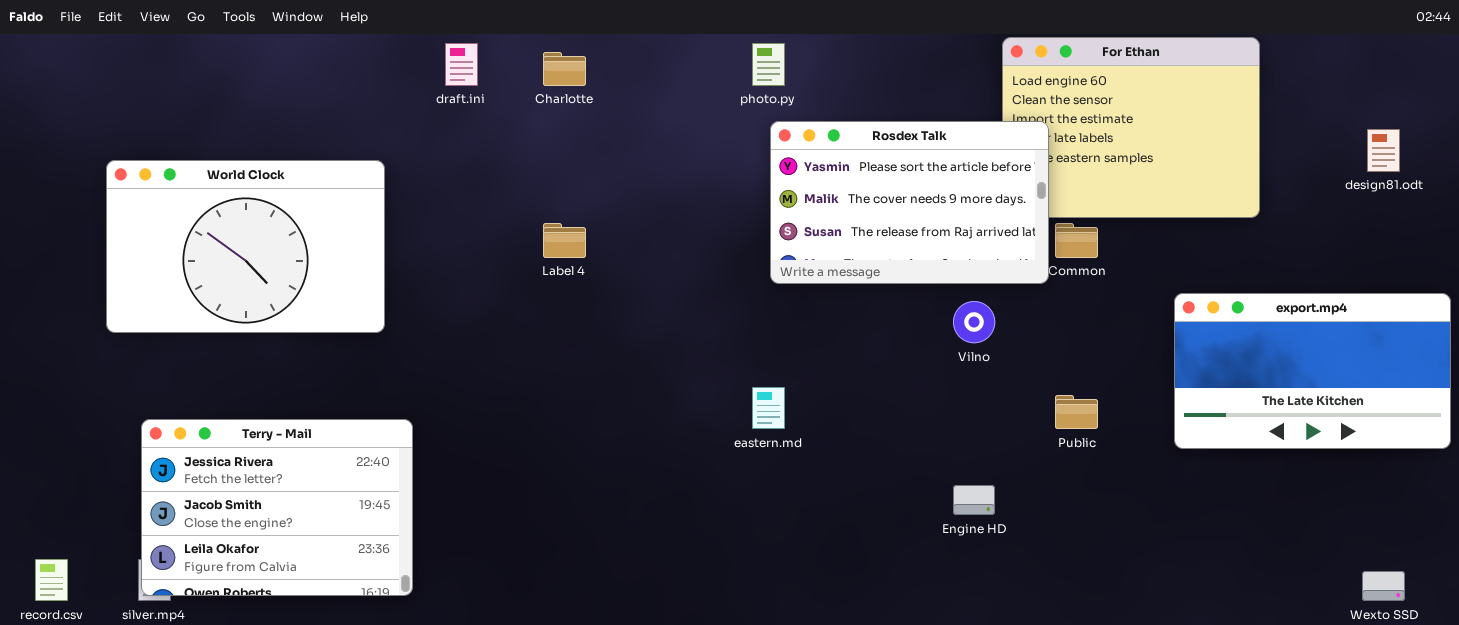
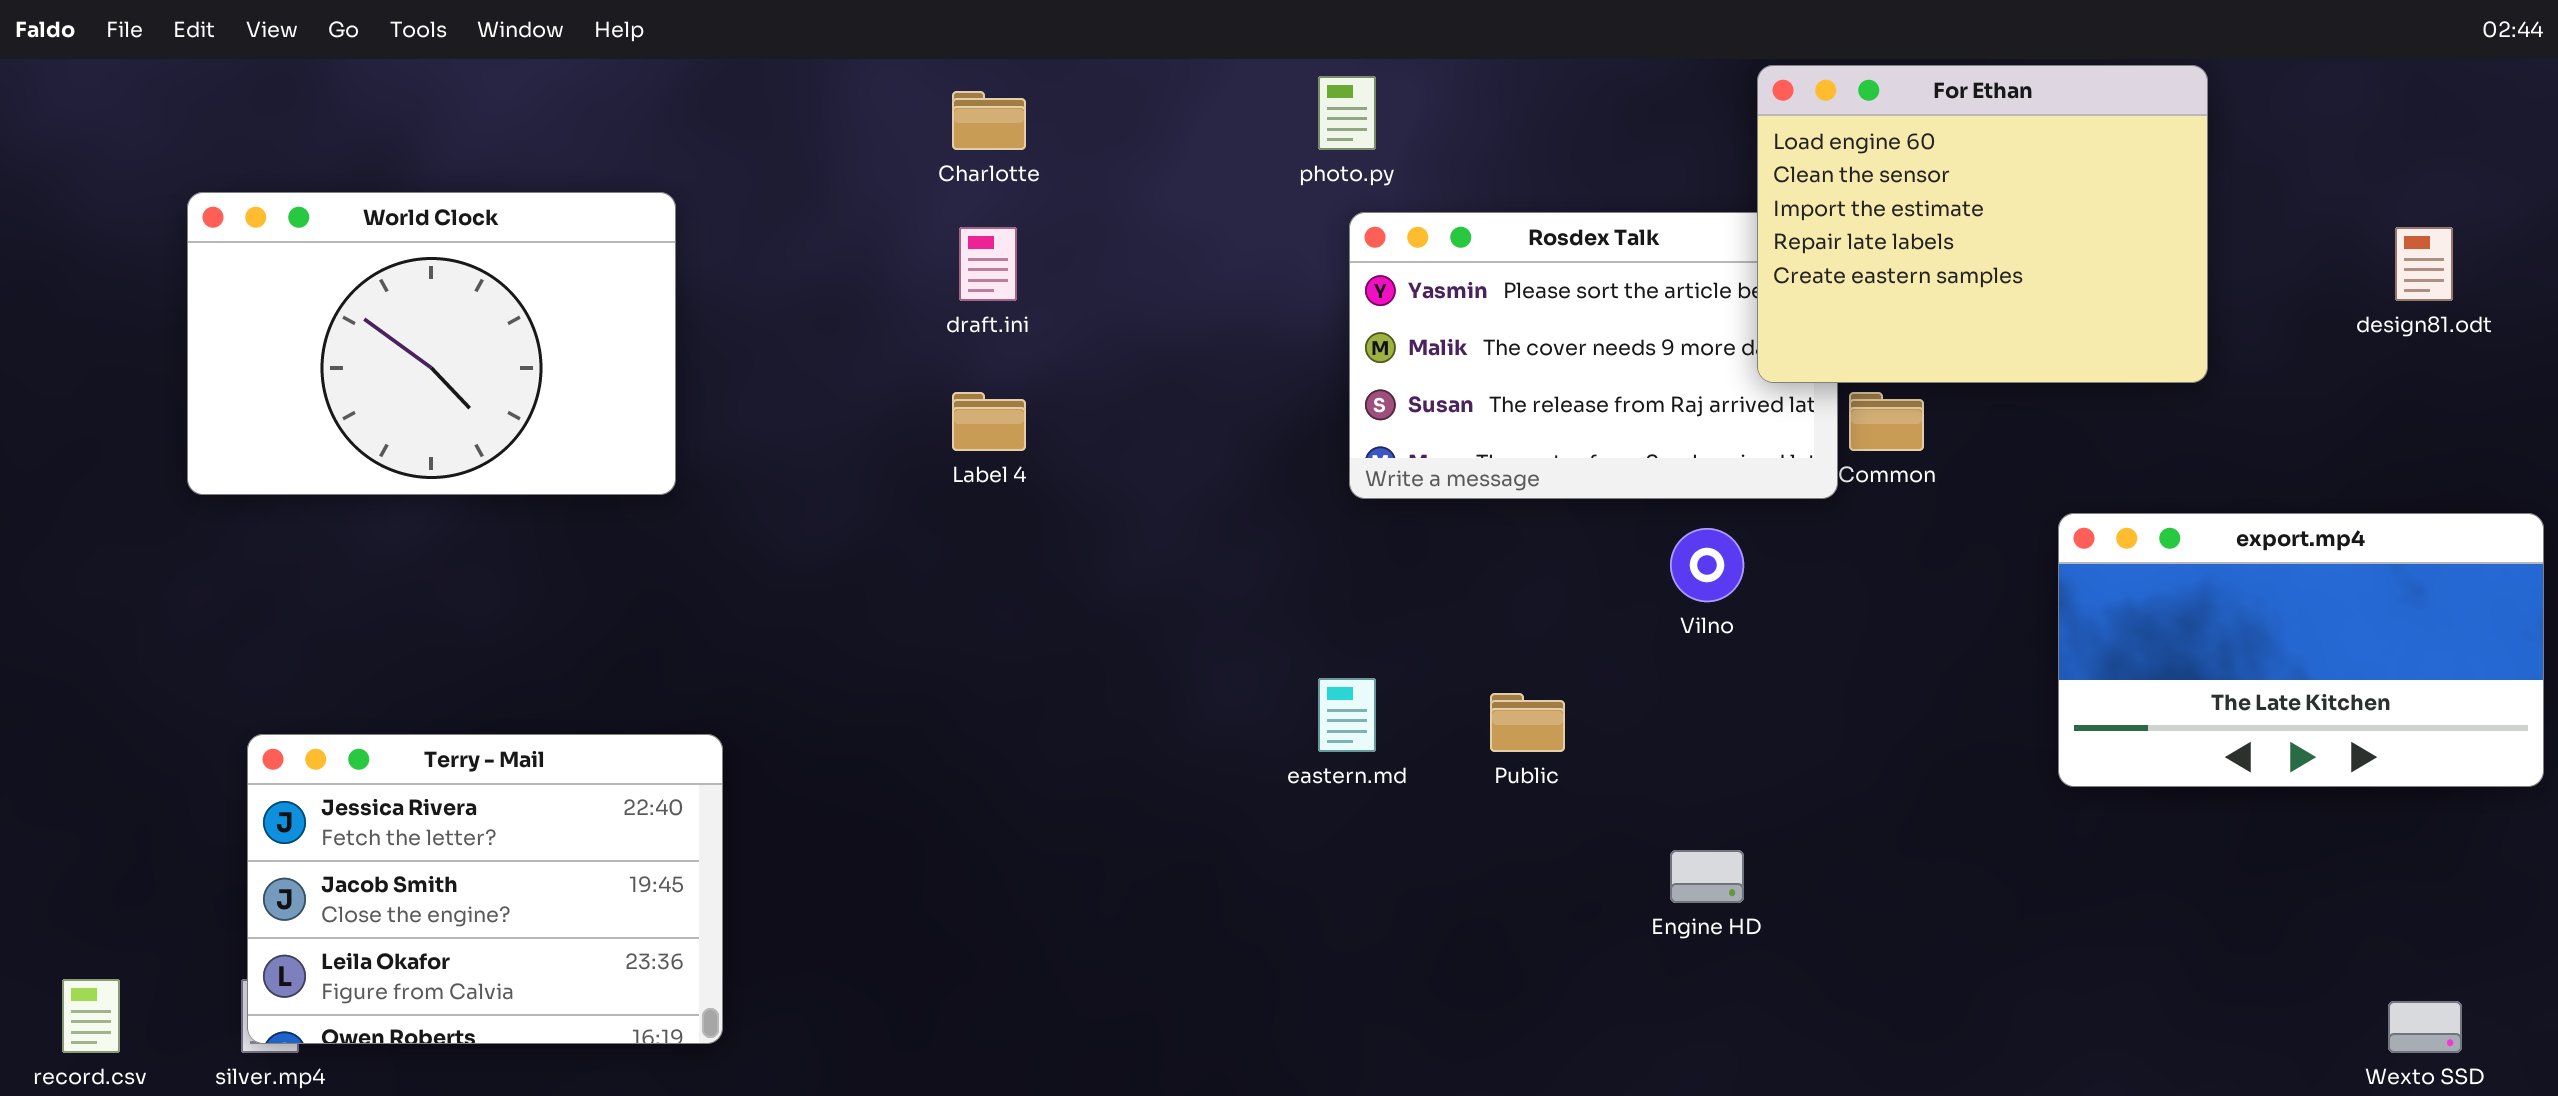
For Ethan: [1002,37,1260,218] -> [1757,65,2208,383], raised
draft.ini: [445,43,478,86] -> [959,227,1017,301], moved
World Clock: [106,160,385,333] -> [187,192,676,495], moved
Public: [1055,395,1098,429] -> [1490,693,1565,752], moved

